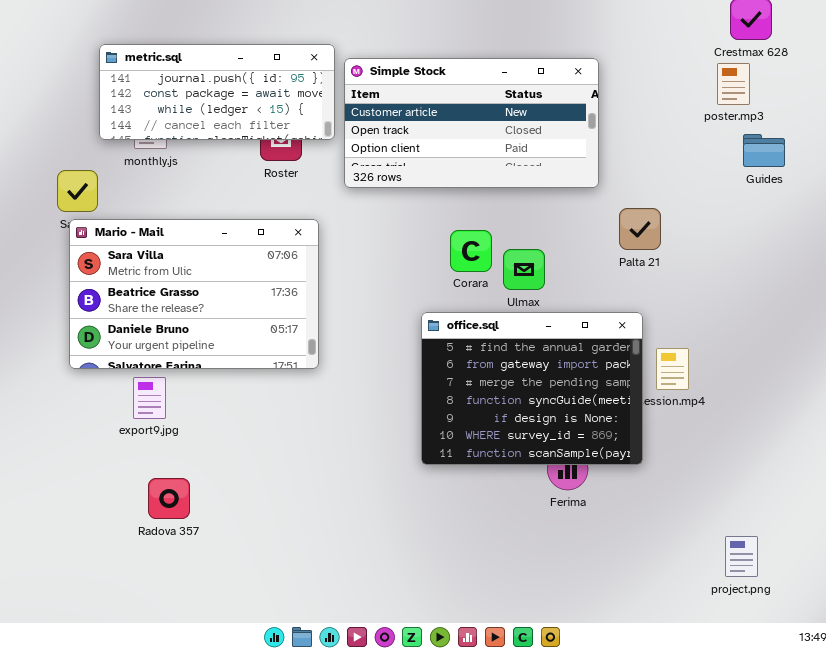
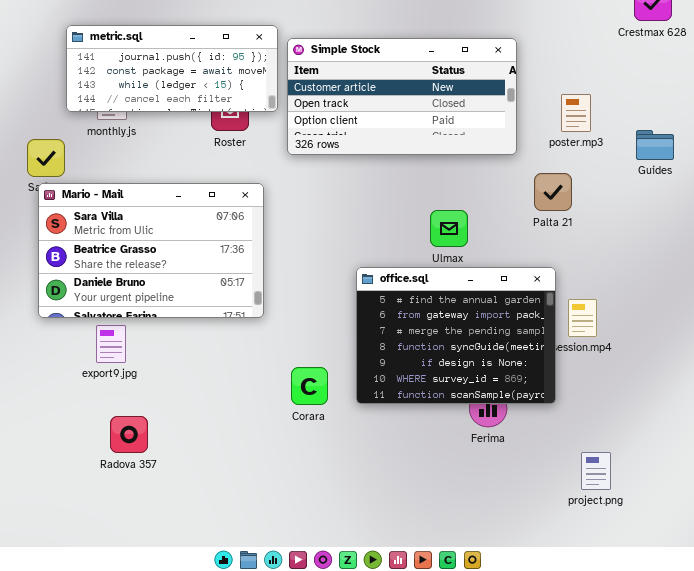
poster.mp3: [717,63,750,105] -> [561,94,591,132], moved
Guides: [743,134,785,167] -> [636,130,674,160], moved
Corara: [450,230,492,272] -> [291,367,328,405], moved
project.png: [725,536,758,577] -> [581,452,611,490], moved

